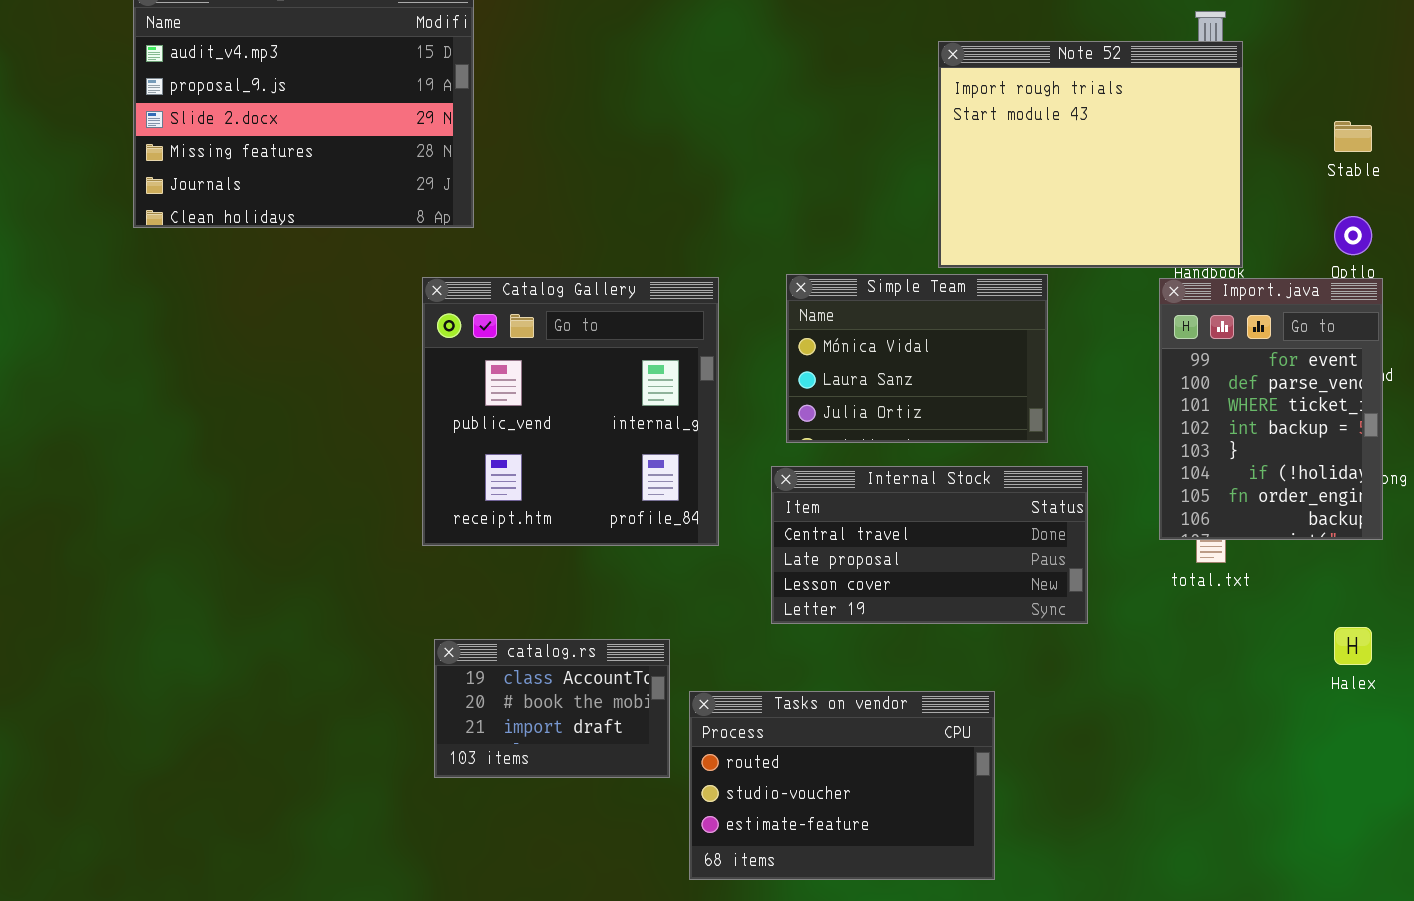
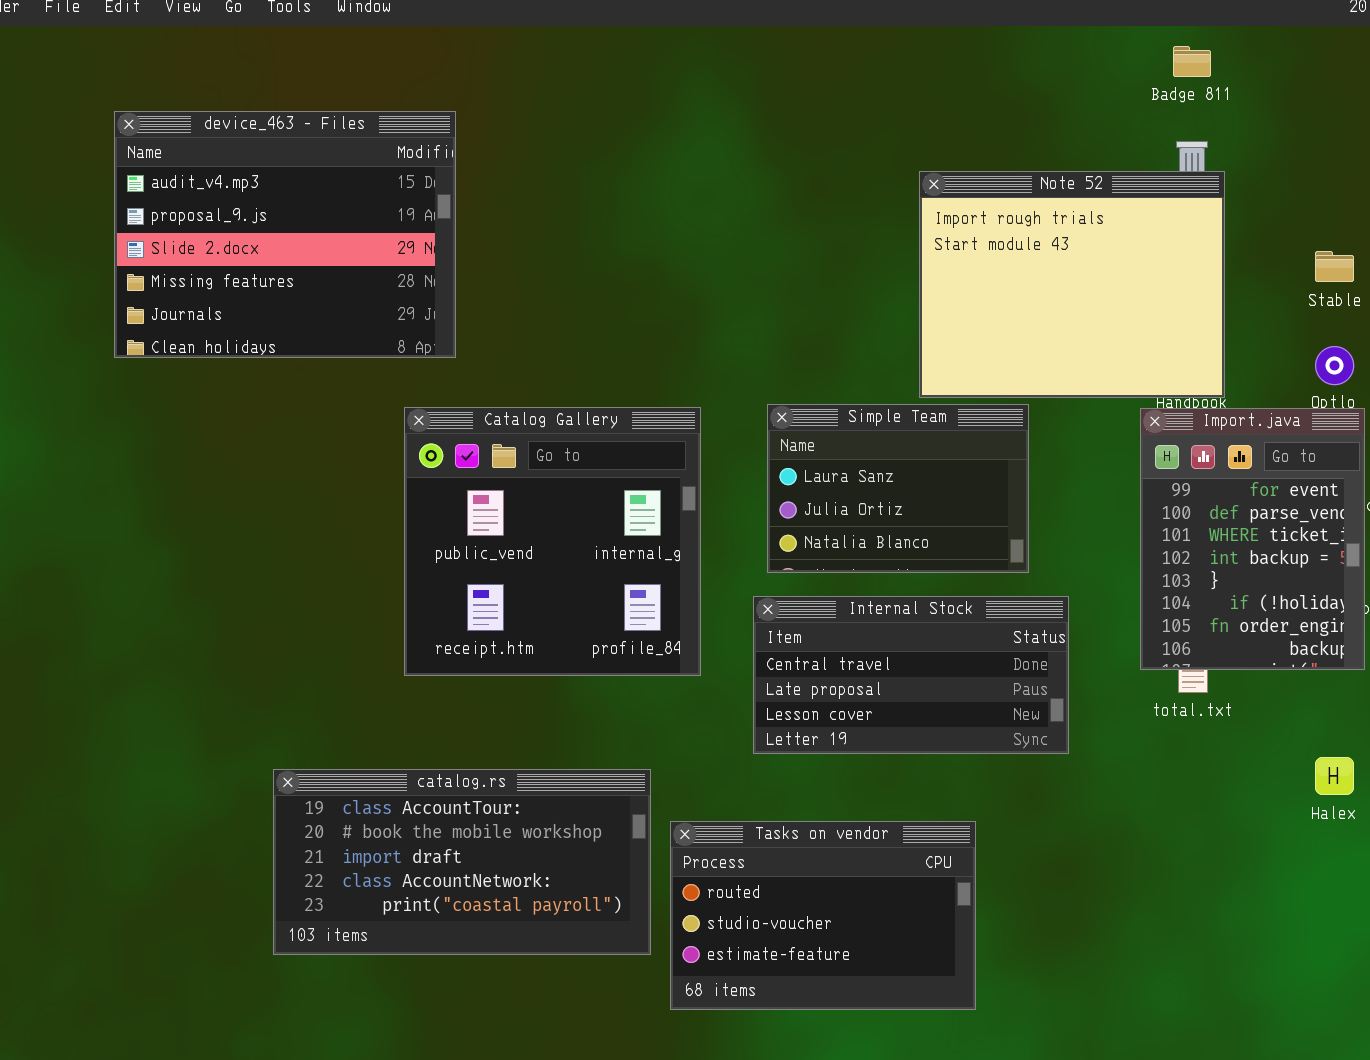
Simple Team: [786,274,1048,443] -> [767,404,1029,573], scrolled down 1 row
catalog.rs: [434,639,670,778] -> [273,769,651,955], resized

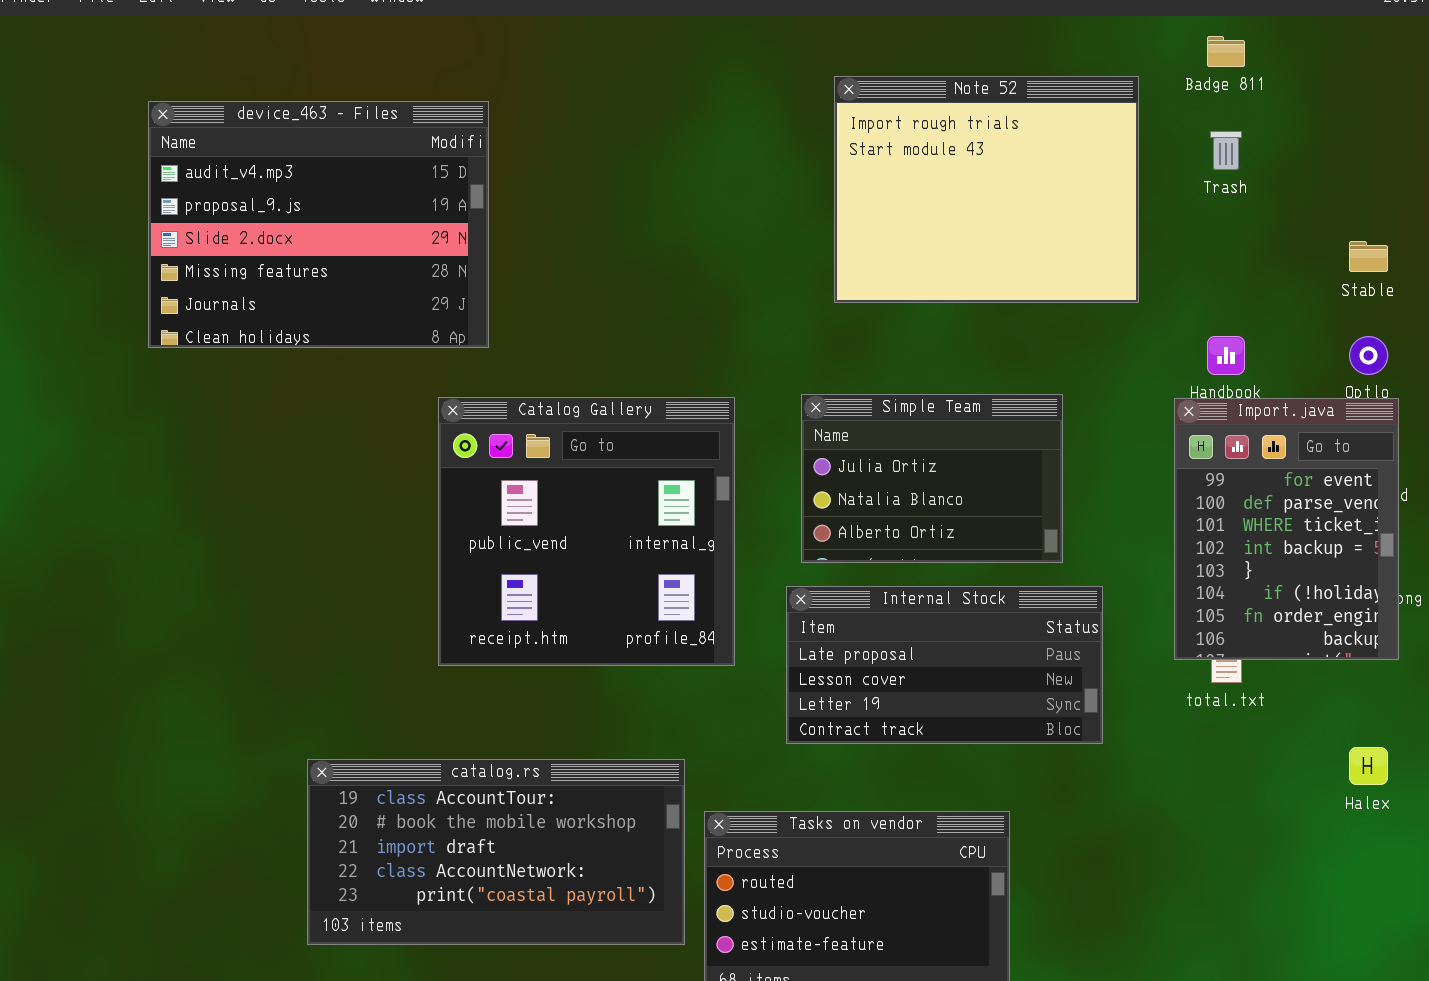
Note 52: [919,171,1225,398] -> [834,76,1139,303], moved
Simple Team: [767,404,1029,573] -> [801,394,1063,563], scrolled down 1 row
Internal Stock: [753,596,1069,754] -> [786,586,1103,744], scrolled down 1 row

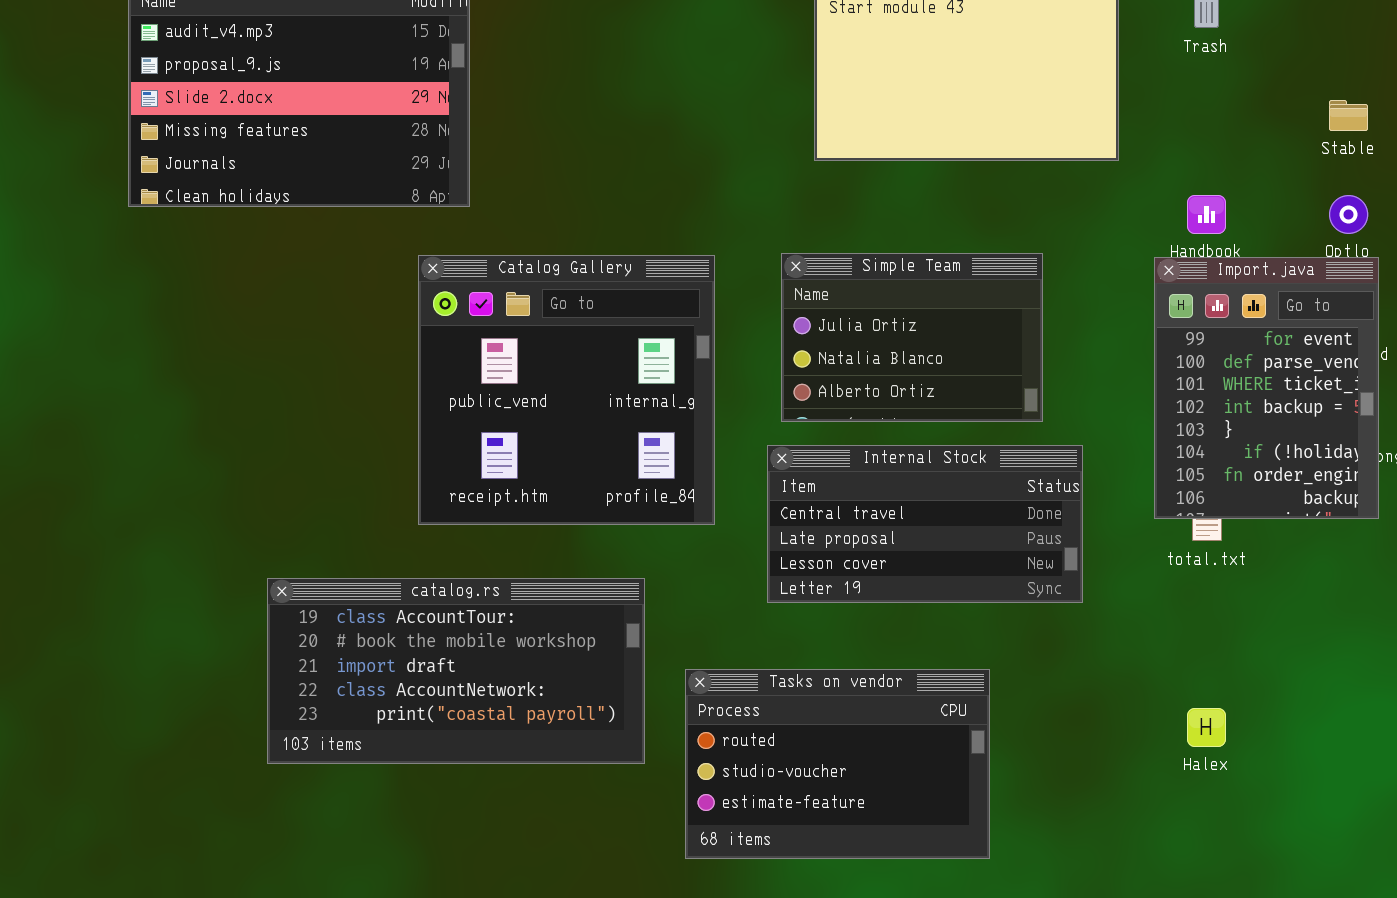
Internal Stock: [786,586,1103,744] -> [767,445,1083,603], scrolled up 1 row
Halex: [1349,747,1388,785] -> [1187,708,1226,747], moved
catalog.rs: [307,759,685,945] -> [267,578,645,764], moved

